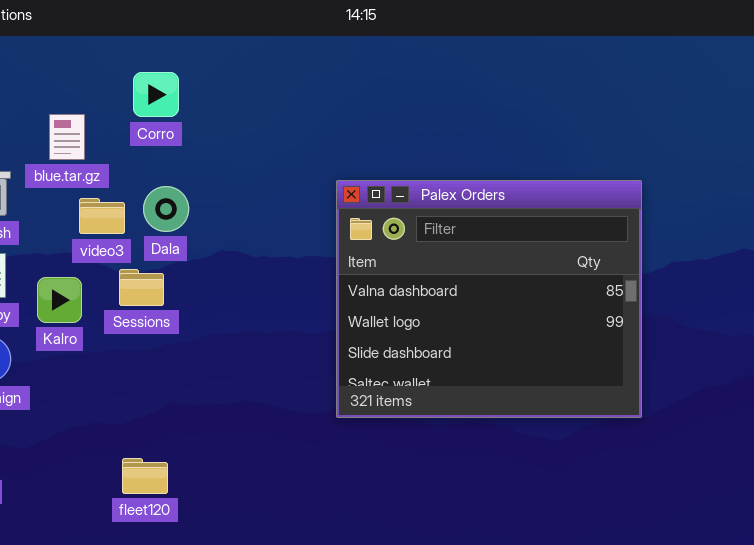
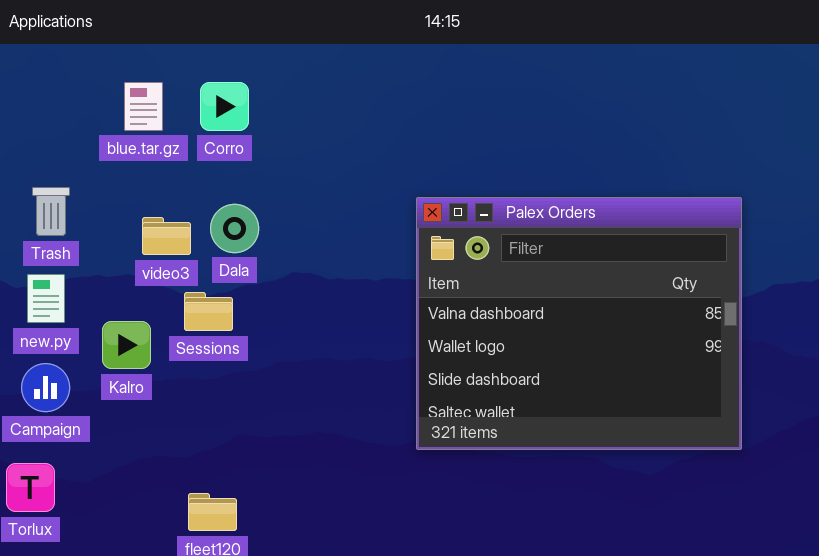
blue.tar.gz: [49,114,85,160] -> [124,82,163,131], moved
Kalro: [37,277,82,323] -> [102,321,151,369], moved

